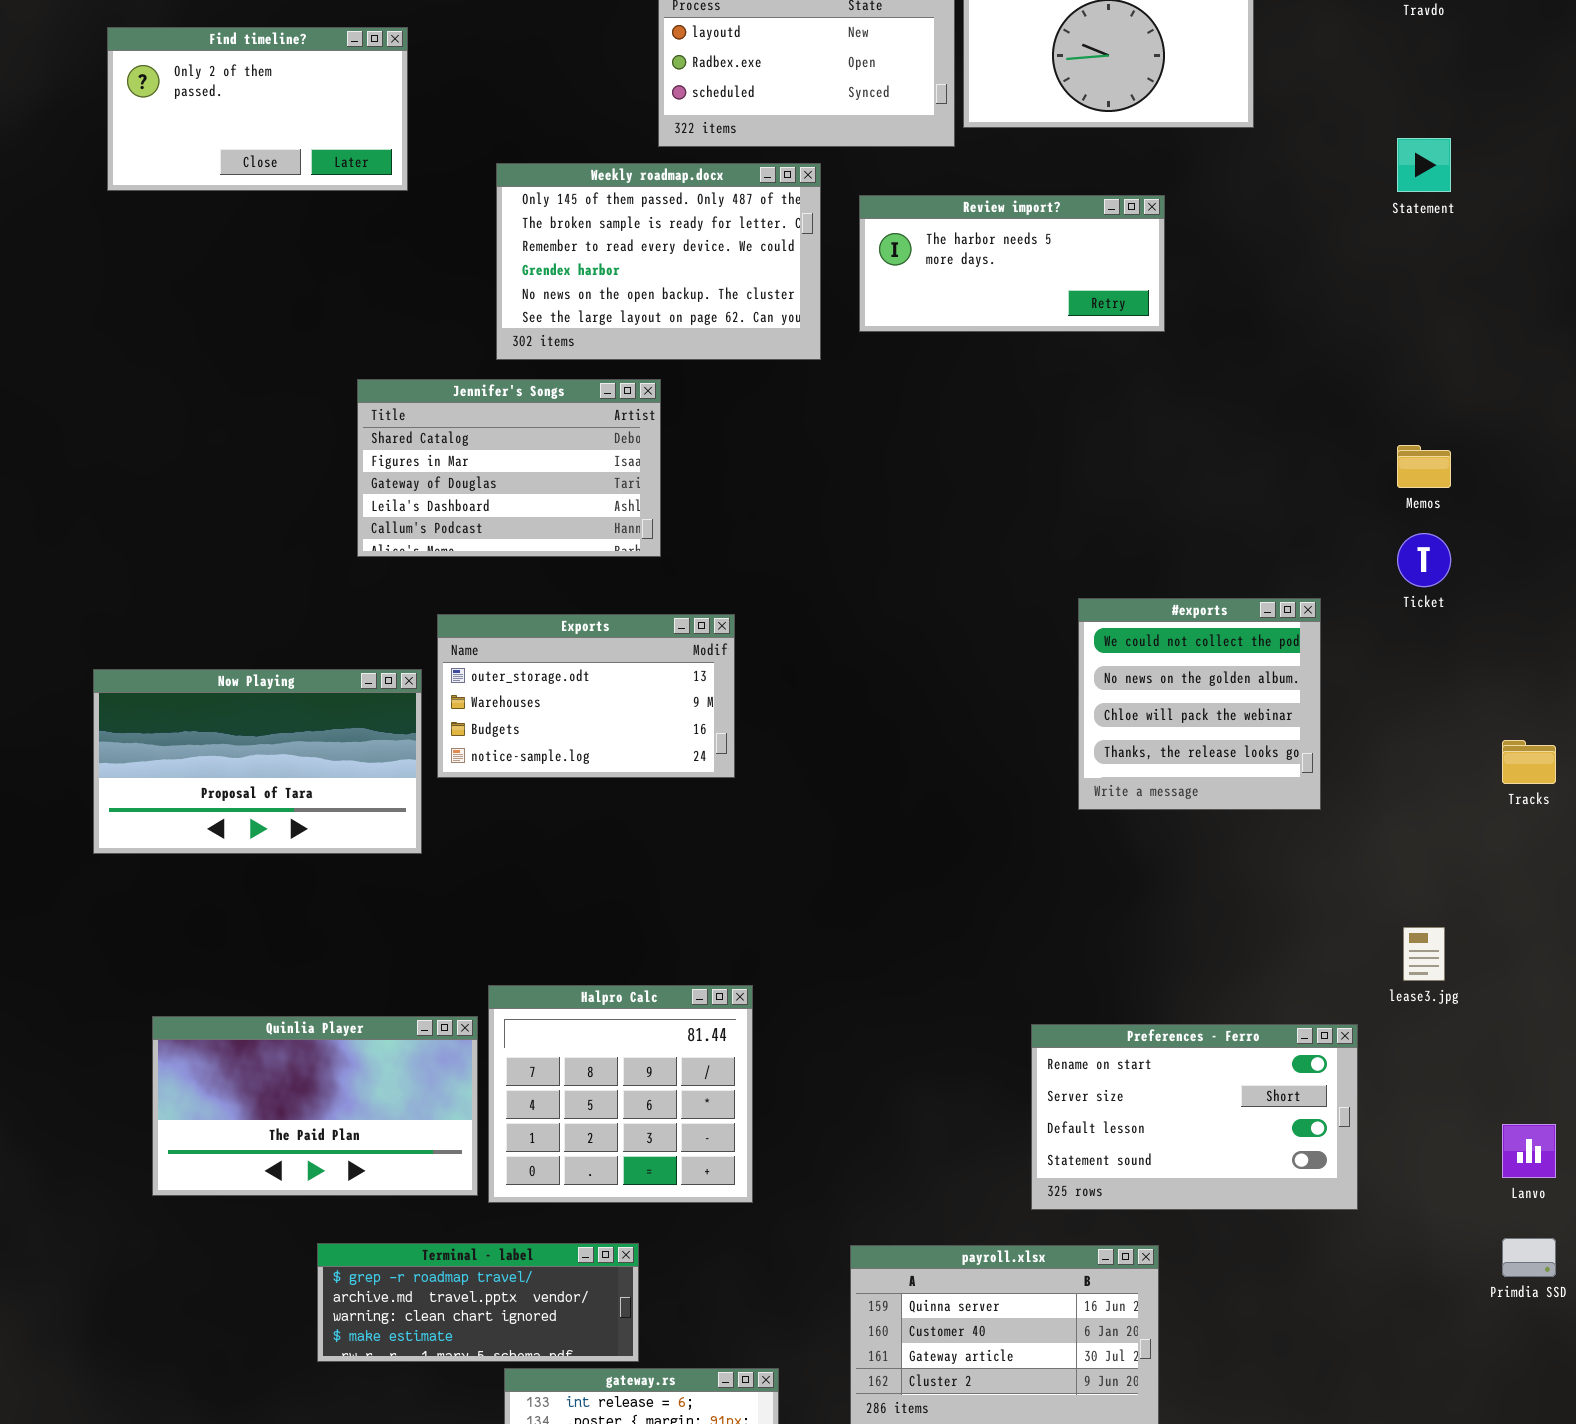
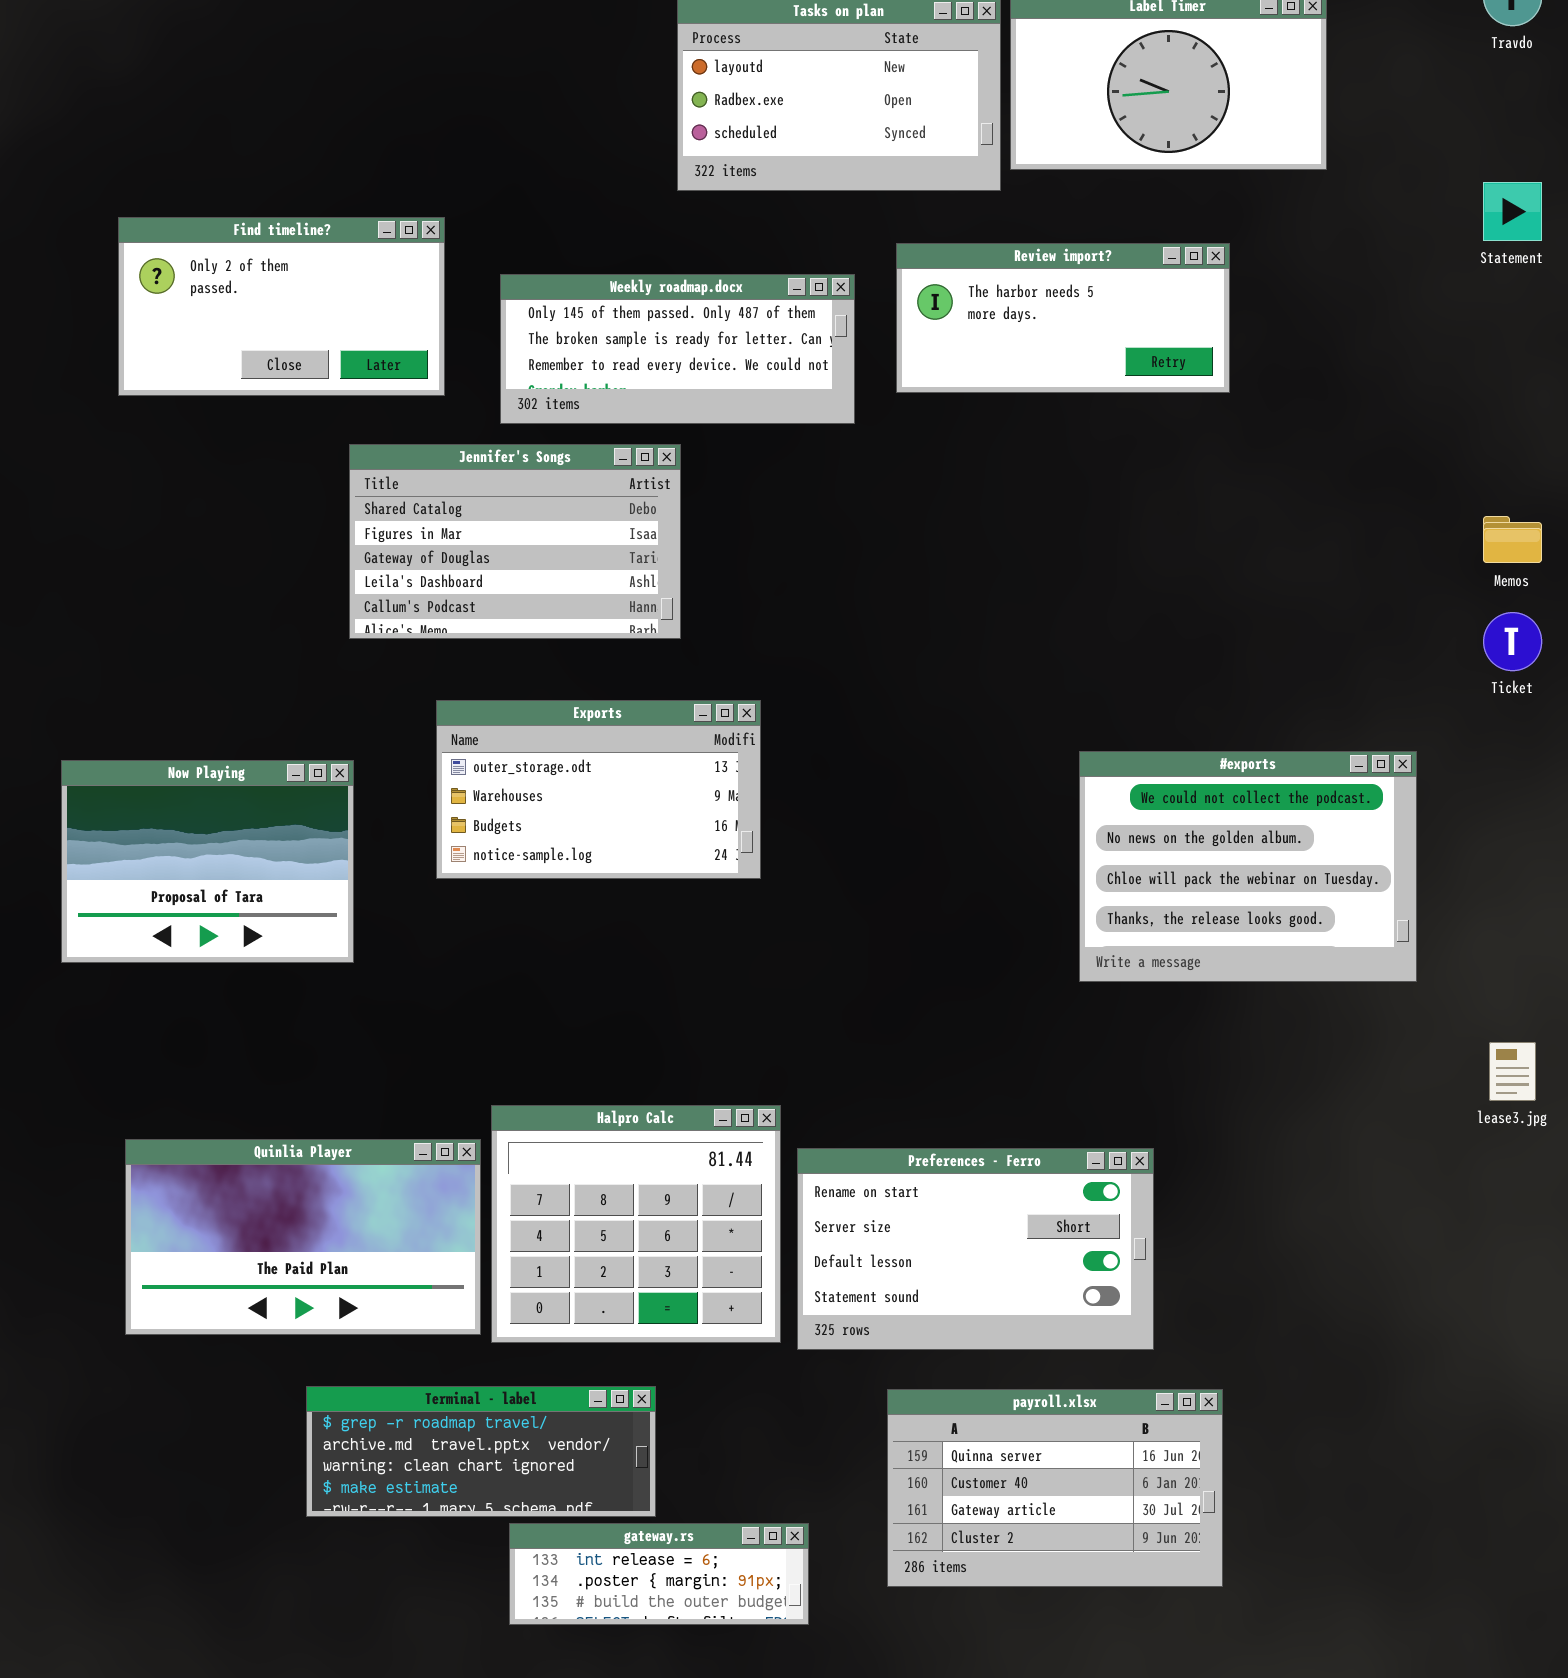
Find timeline?: [107,27,408,191] -> [118,217,445,396], moved
Weekly roadmap.docx: [496,163,821,360] -> [500,274,855,424], resized
#exports: [1078,598,1321,810] -> [1079,751,1417,982], moved, resized
Now Playing: [93,669,422,854] -> [61,760,354,963], resized
Preferences - Ferro: [1031,1024,1358,1210] -> [797,1148,1154,1350], moved

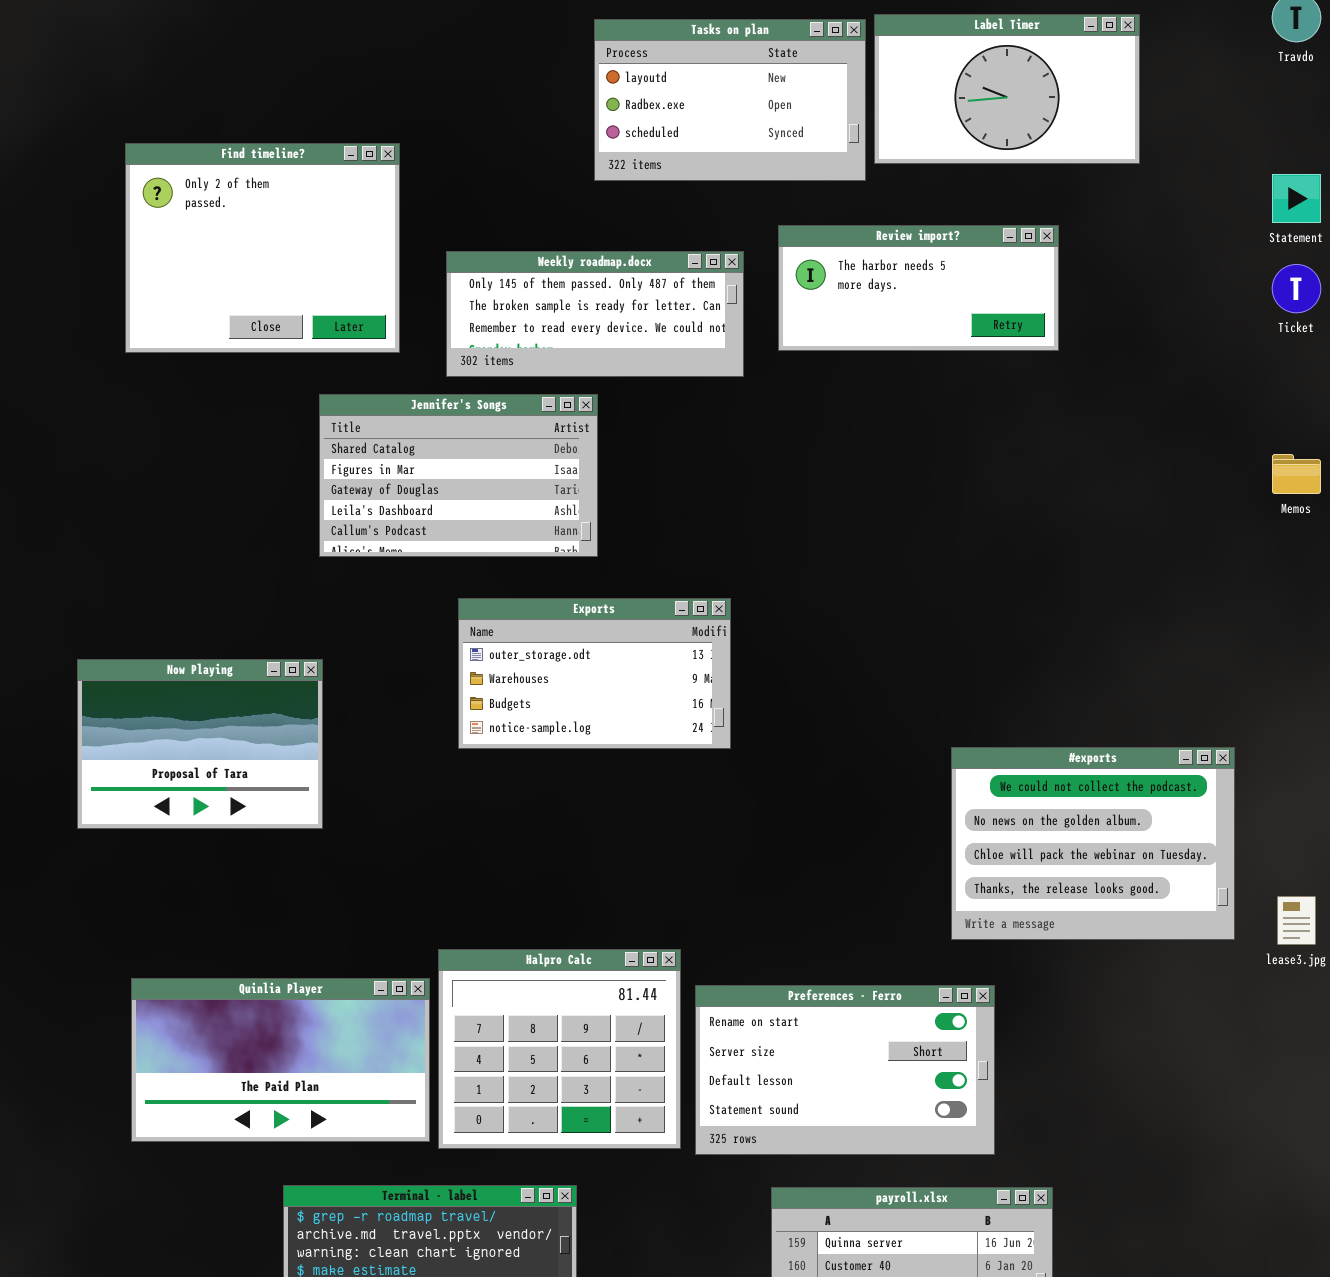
Find timeline?: [118,217,445,396] -> [125,143,400,353], resized
Ticket: [1483,612,1542,671] -> [1272,264,1321,313], moved
Exports: [436,700,761,879] -> [458,598,731,749], moved
#exports: [1079,751,1417,982] -> [951,747,1235,940], moved

